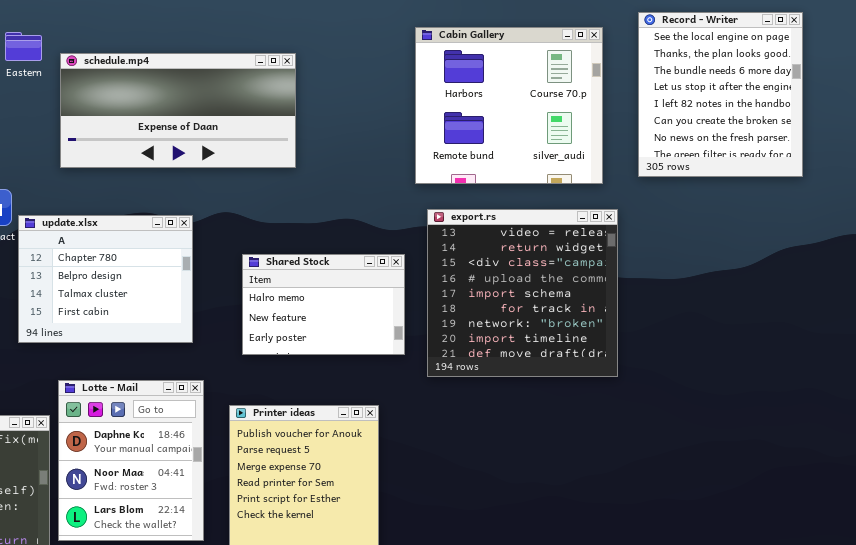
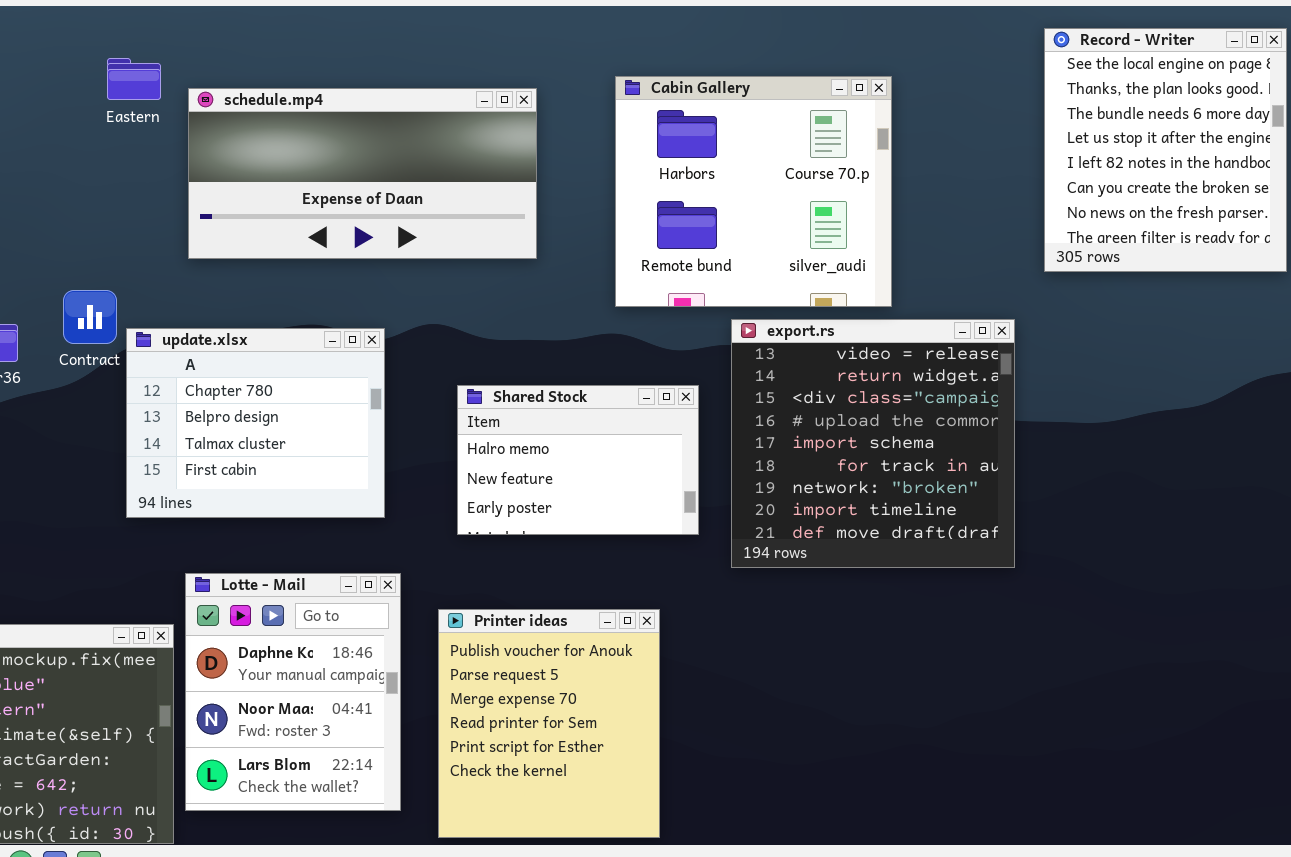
Cabin Gallery: [415,27,603,184] -> [615,76,892,307], moved

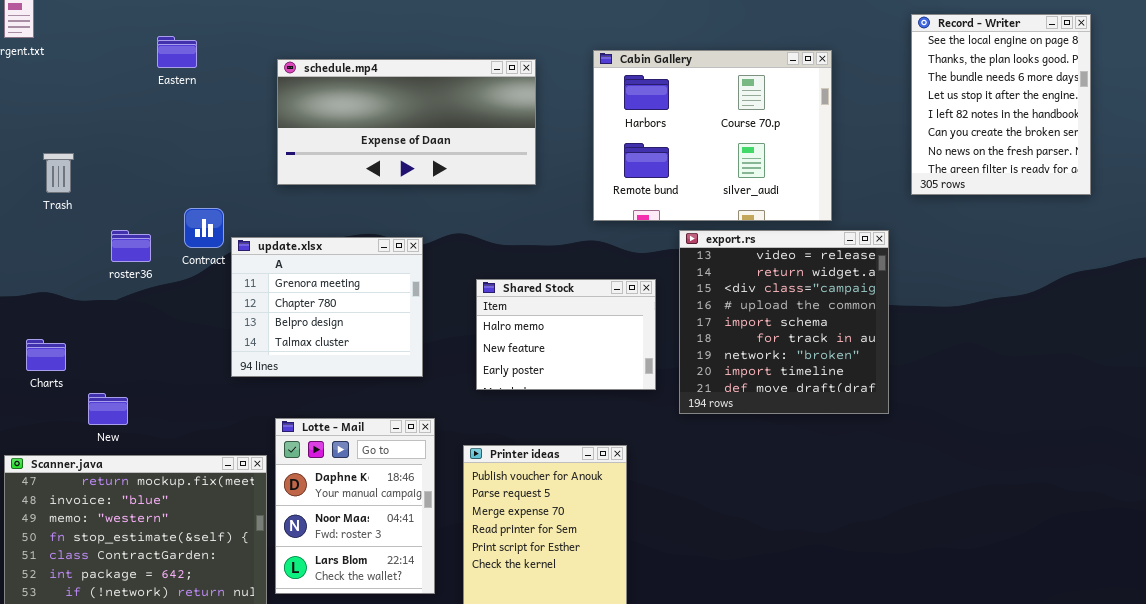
Eastern: [107,58,161,100] -> [157,36,197,68], moved
Cabin Gallery: [615,76,892,307] -> [593,50,832,221], resized
update.xlsx: [126,328,385,518] -> [231,237,423,377], scrolled up 1 row

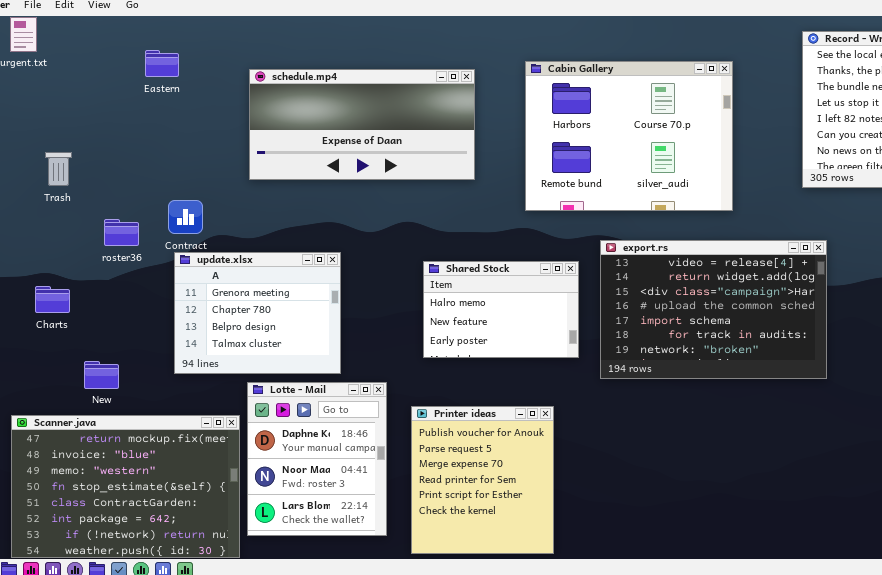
export.rs: [679,230,889,414] -> [600,240,827,379], resized
update.xlsx: [231,237,423,377] -> [174,252,341,374], moved
Charts: [26,339,66,371] -> [35,286,70,313], moved

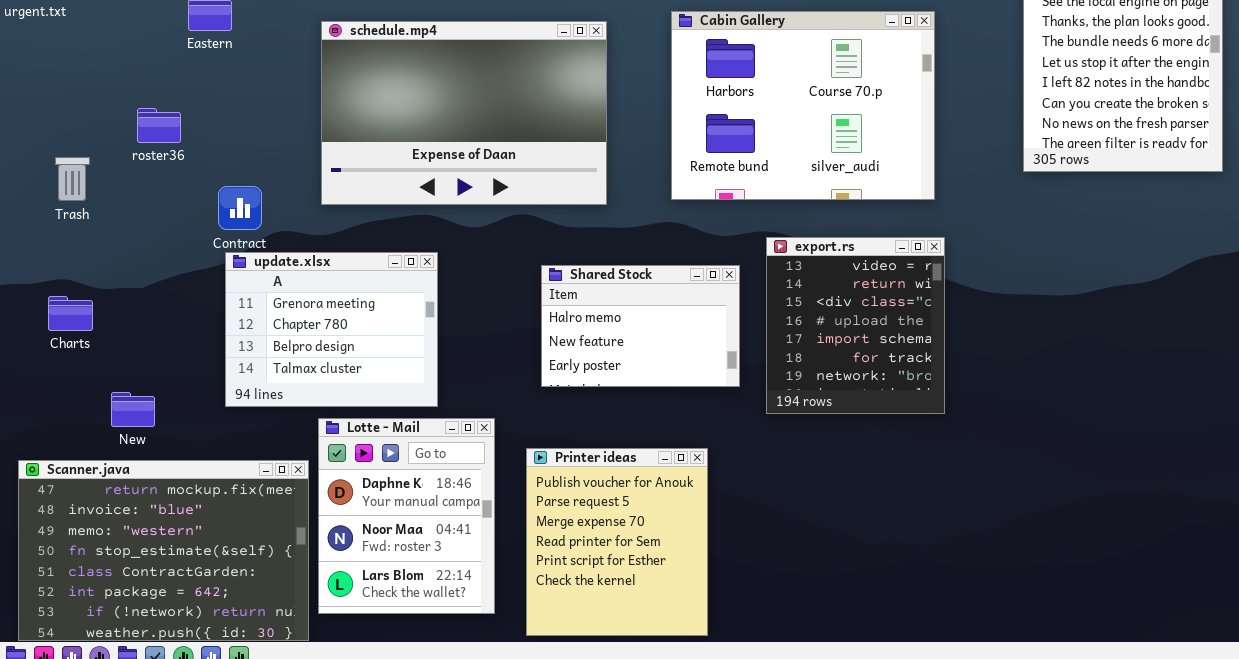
schedule.mp4: [249,69,475,180] -> [321,21,607,205], resized
Trash: [45,152,72,186] -> [55,157,90,201], moved
roster36: [104,219,139,246] -> [137,108,181,143], moved
export.rs: [600,240,827,379] -> [766,237,945,414], resized

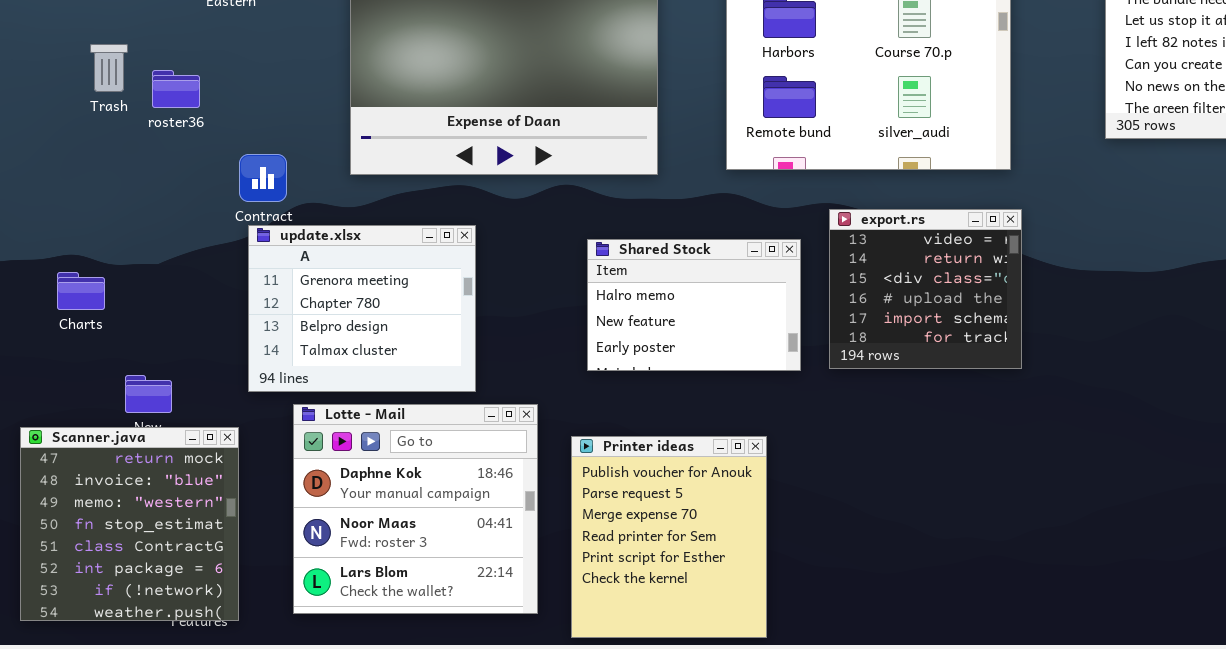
Trash: [55,157,90,201] -> [90,44,128,92], moved
export.rs: [766,237,945,414] -> [829,209,1022,369], resized
Lotte - Mail: [318,418,495,614] -> [293,404,538,614], resized
Scanner.java: [18,460,309,641] -> [20,427,239,621], moved, resized

